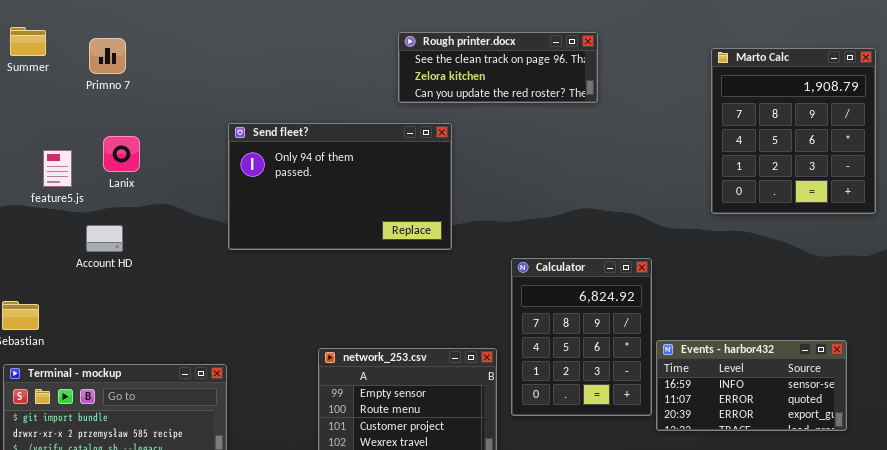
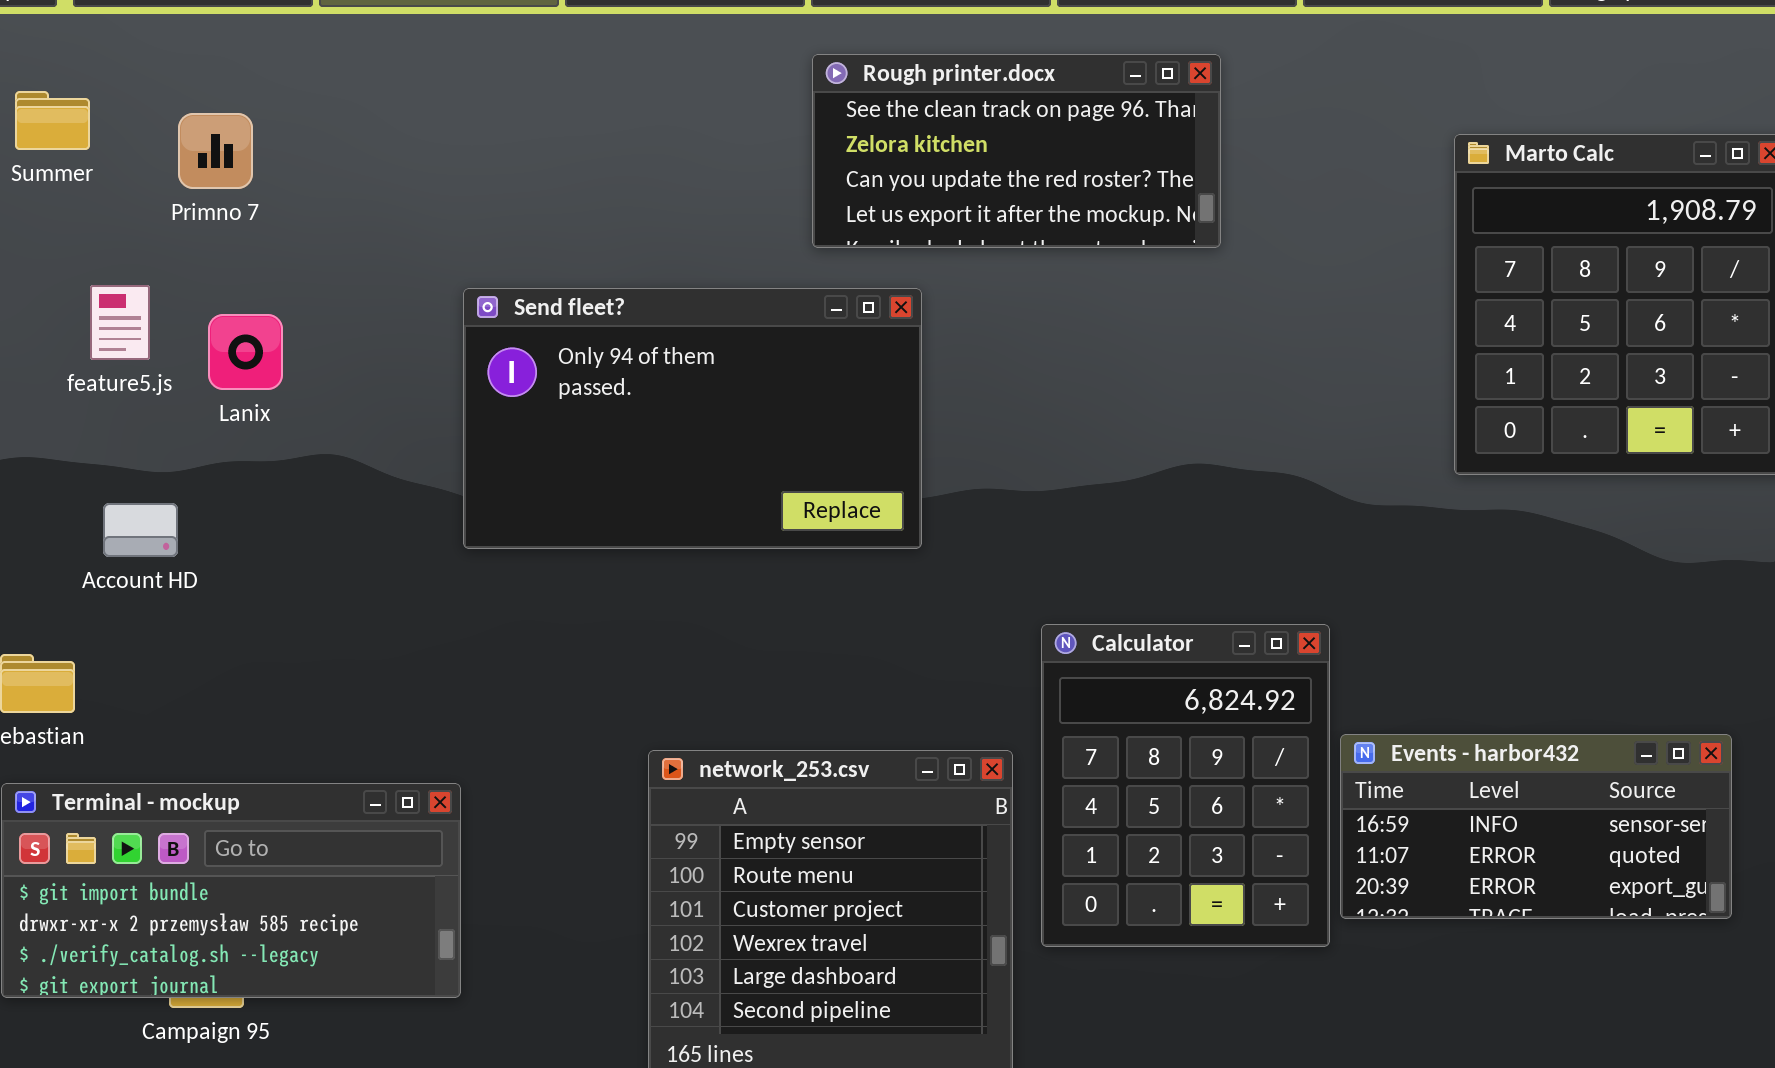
Rough printer.docx: [398,32,598,103] -> [812,54,1221,248], resized
feature5.js: [43,150,72,187] -> [90,285,150,360], moved
Account HD: [86,225,123,252] -> [103,503,178,557], moved
Calculator: [511,258,652,416] -> [1041,624,1330,947], moved

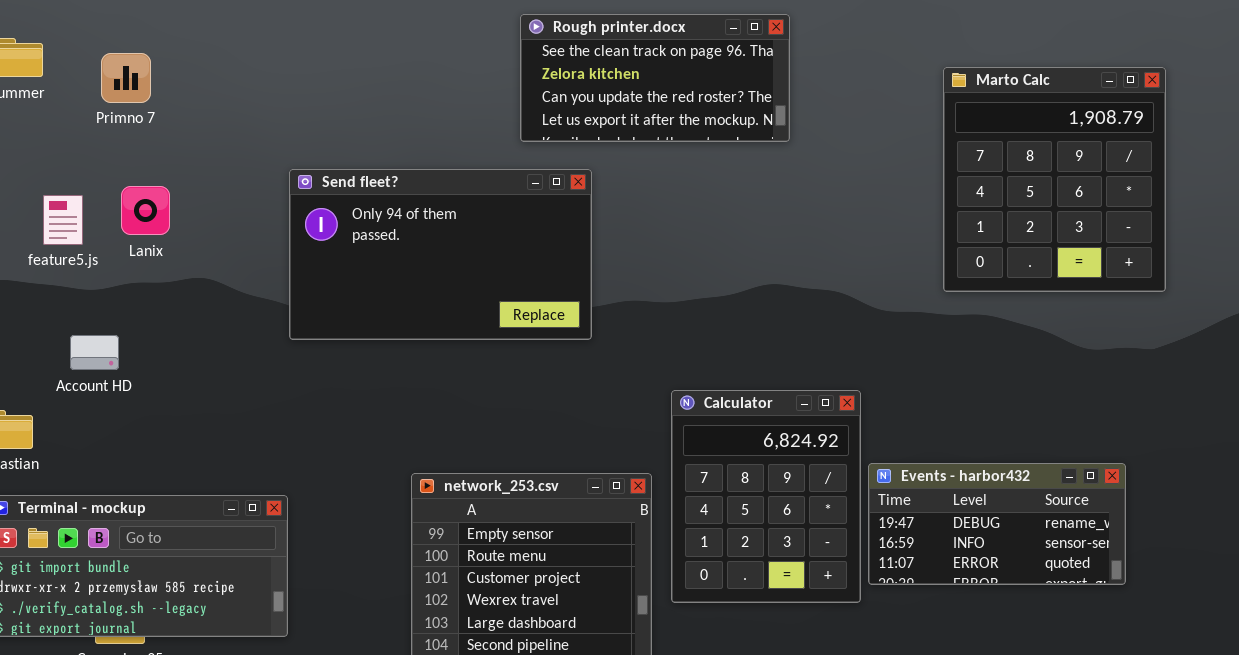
feature5.js: [90,285,150,360] -> [43,195,83,245], moved
Account HD: [103,503,178,557] -> [70,335,119,370], moved
Events - harbor432: [1340,734,1732,919] -> [868,463,1126,585], scrolled up 1 row

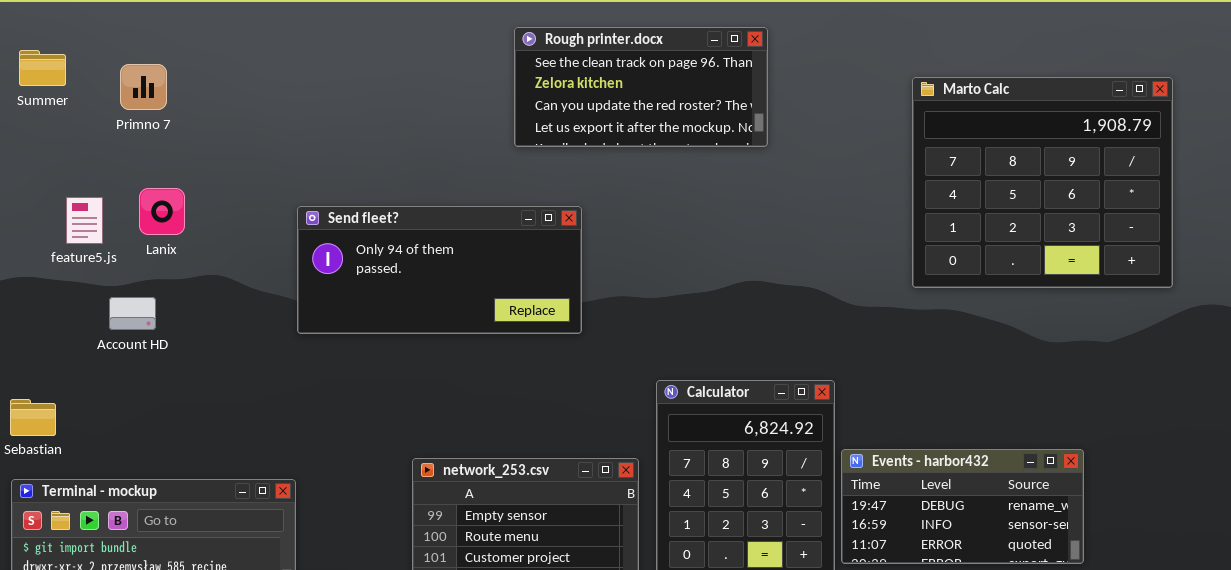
Marto Calc: [943,67,1166,292] -> [912,77,1173,288], resized
Send fleet?: [289,169,592,340] -> [297,206,582,334], resized
Account HD: [70,335,119,370] -> [109,297,156,330], moved

